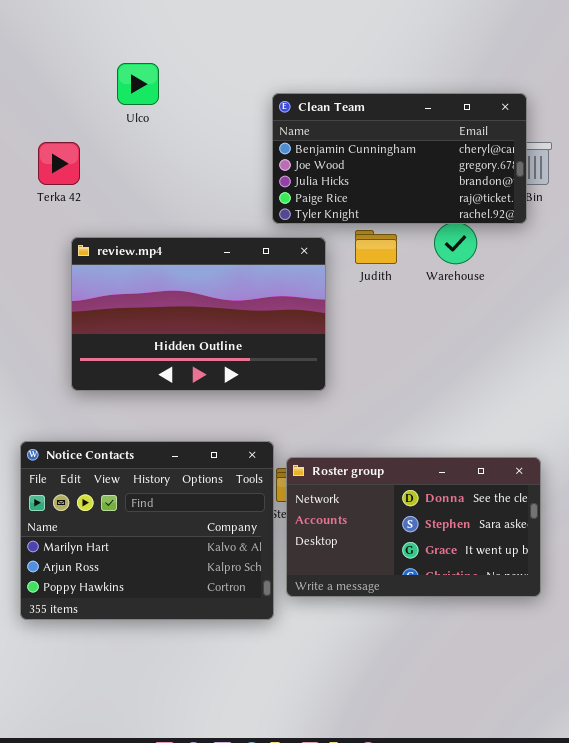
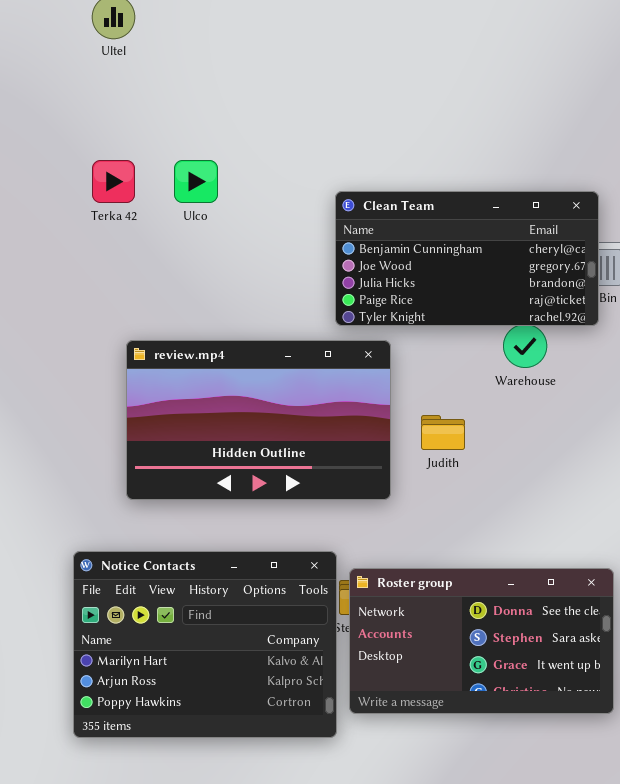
Terka 42: [38,142,80,185] -> [92,160,135,203], moved
Judith: [355,230,397,264] -> [421,415,465,450], moved

